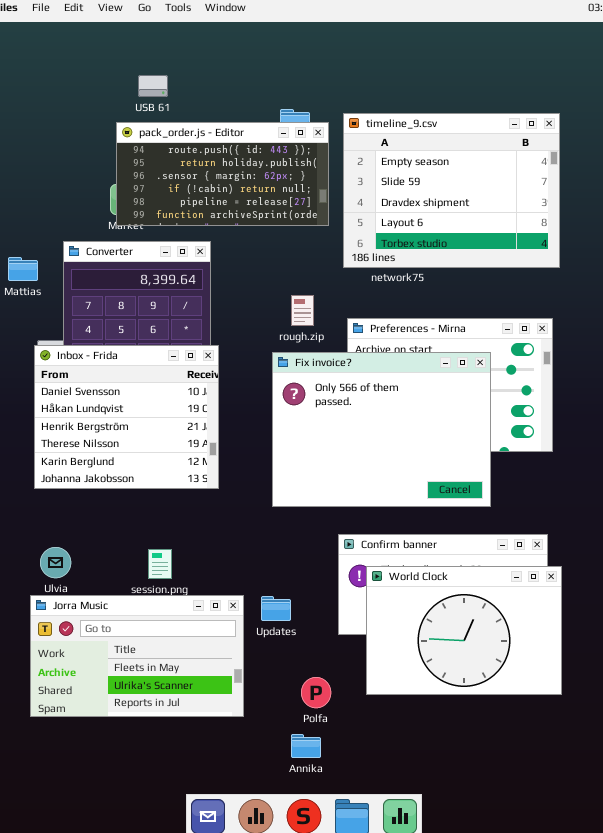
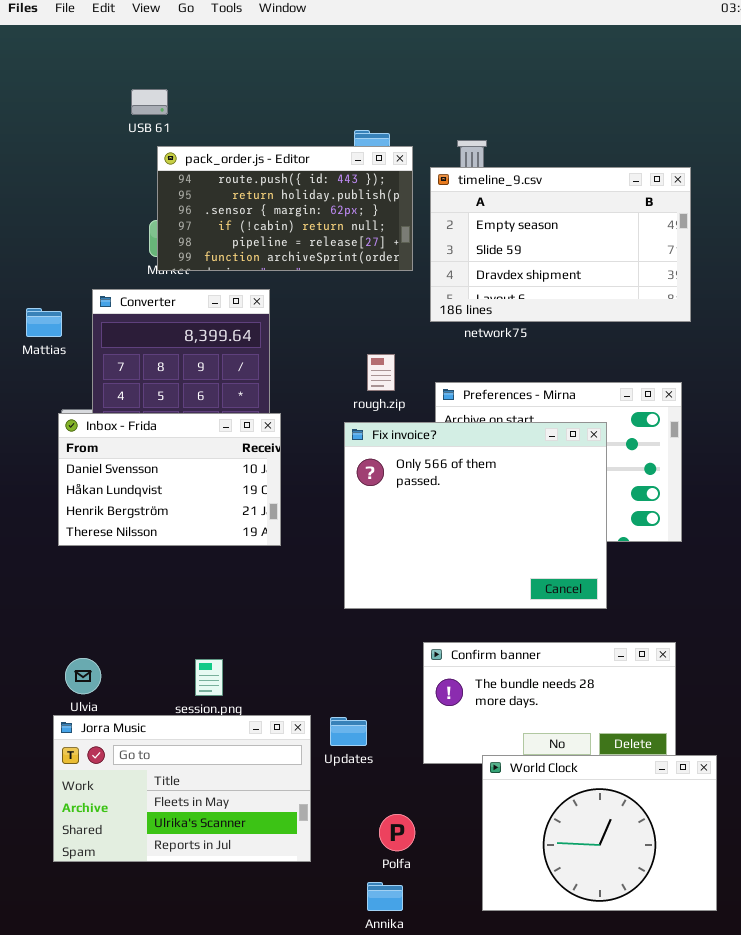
USB 61: [138,75,168,97] -> [131,89,168,115], moved
timeline_9.csv: [343,113,560,268] -> [430,167,691,322], resized
Inbox - Frida: [34,345,219,489] -> [58,413,281,546], resized
World Clock: [366,566,562,695] -> [482,755,717,911], moved

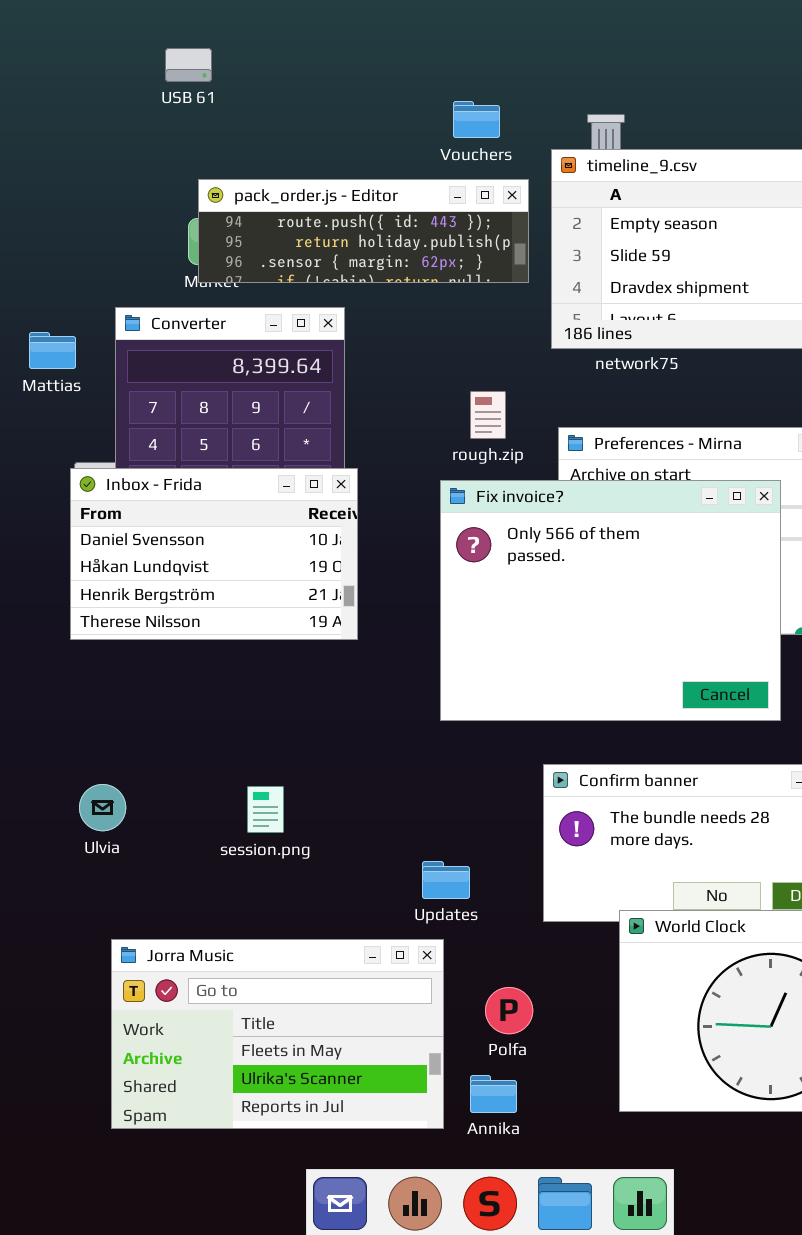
pack_order.js - Editor: [157,146,413,271] -> [198,179,529,283], resized
Jorra Music: [53,715,311,862] -> [111,939,444,1129], moved

